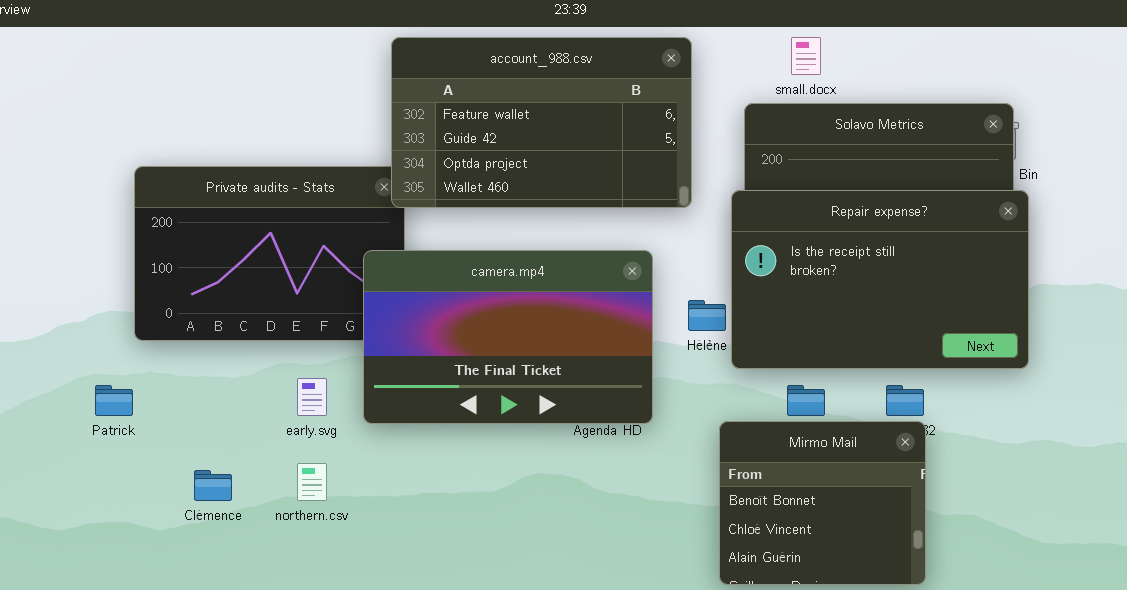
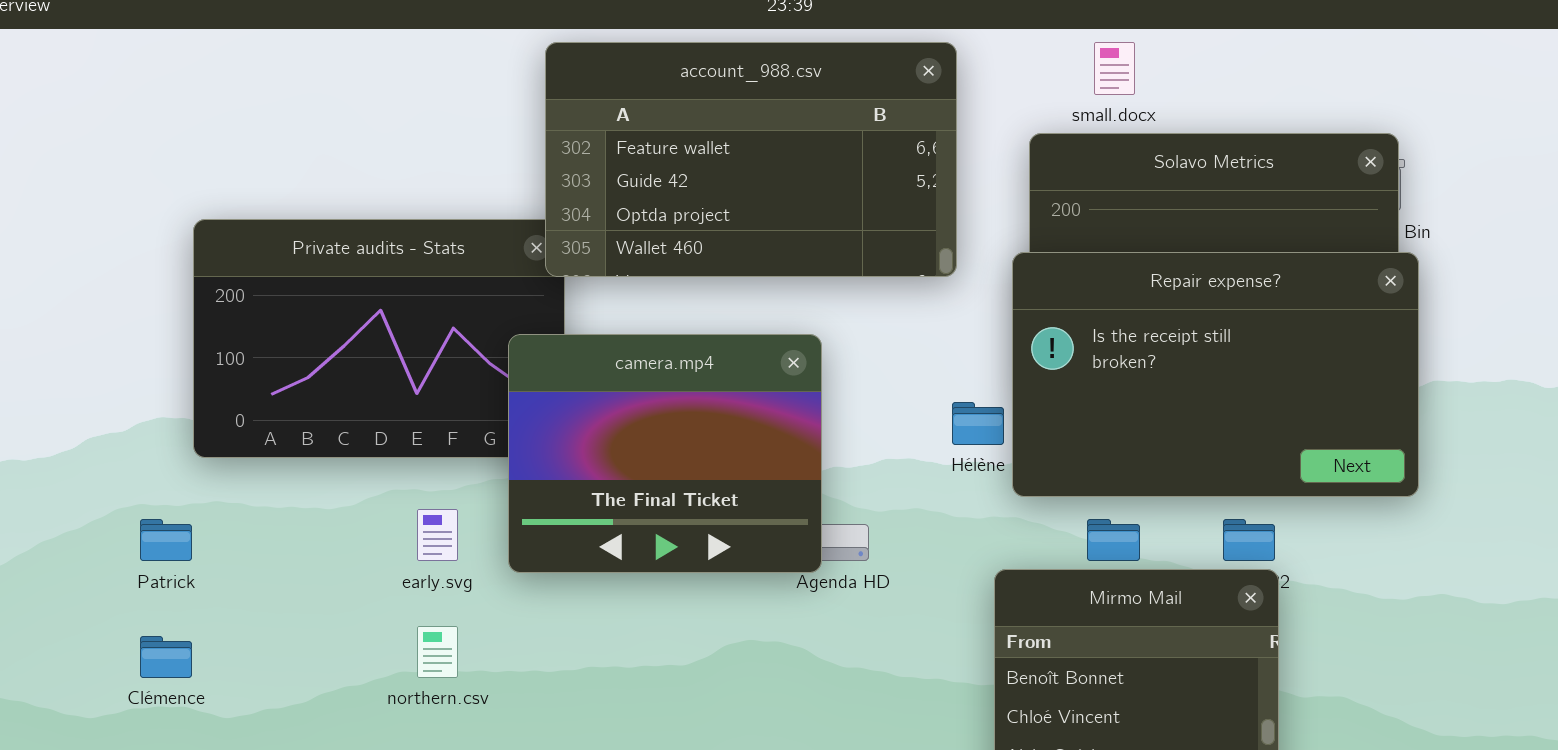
camera.mp4: [363,250,653,424] -> [508,334,822,573], resized
Clémence: [194,470,232,501] -> [140,636,192,678], moved

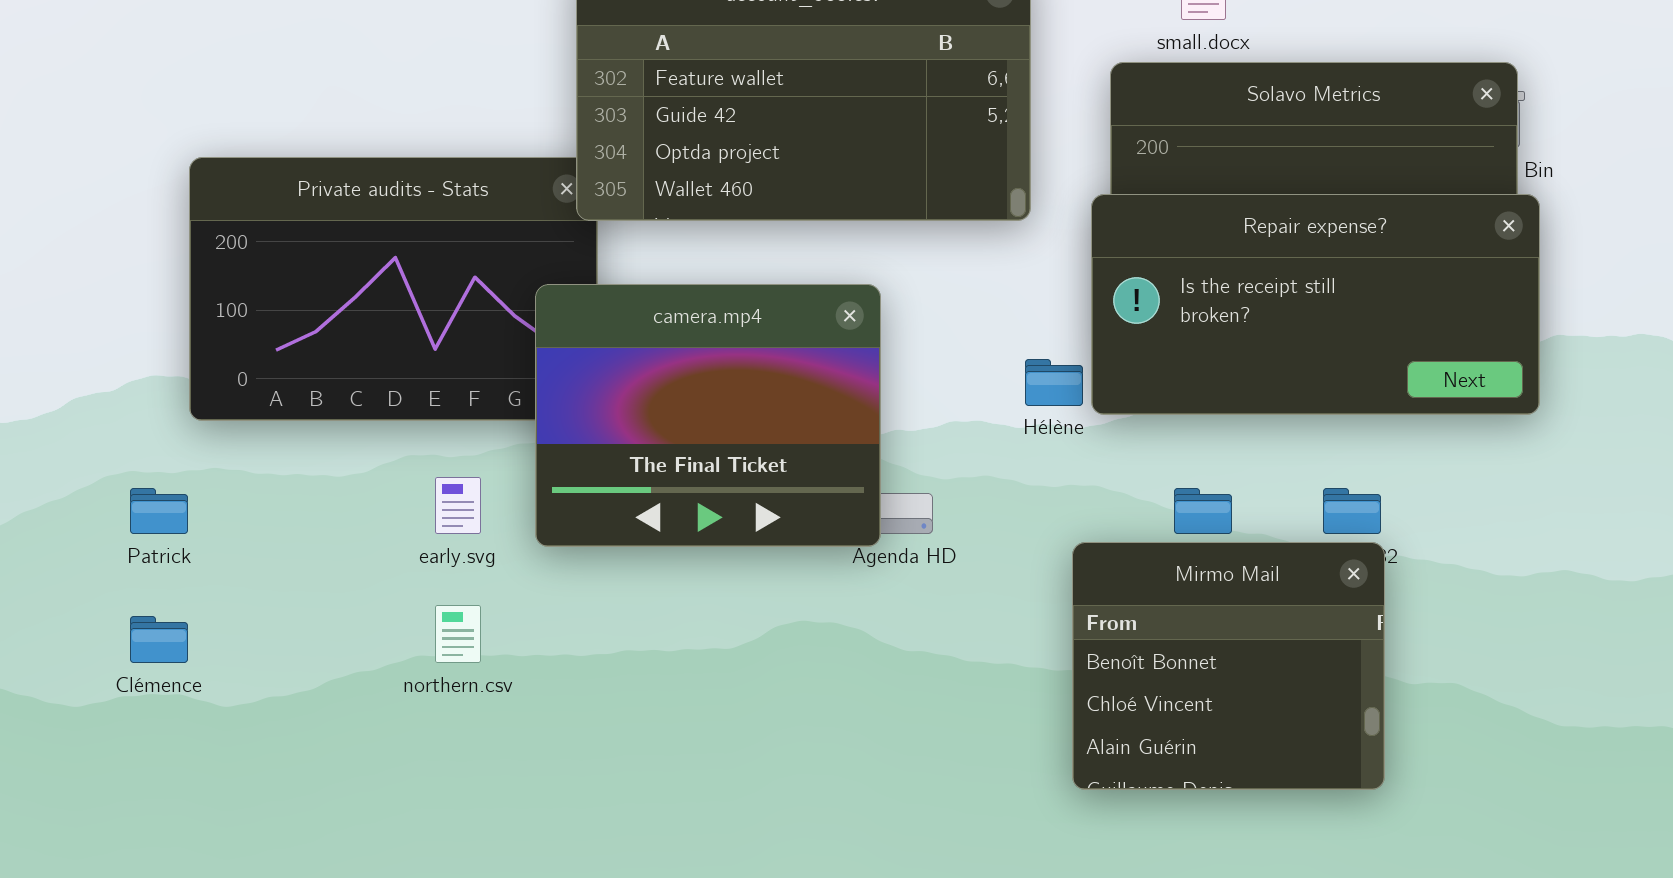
Repair expense?: [1012,252,1419,497] -> [1091,194,1540,415], resized

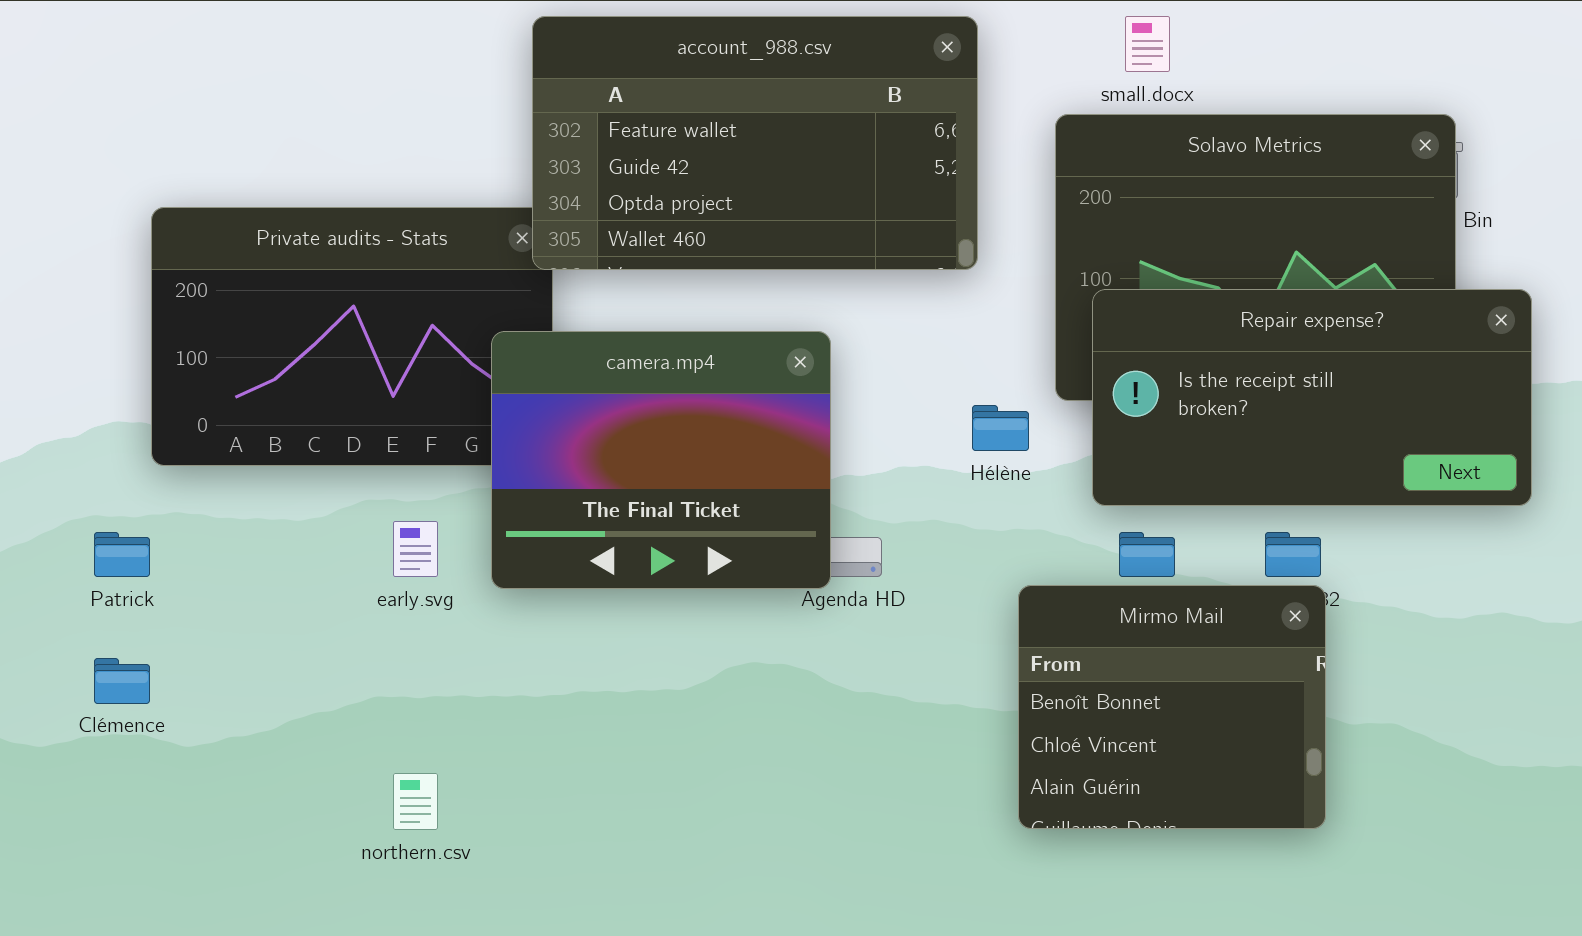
Repair expense?: [1091,194,1540,415] -> [1092,289,1532,506], moved
northern.csv: [435,605,481,663] -> [393,773,438,830], moved

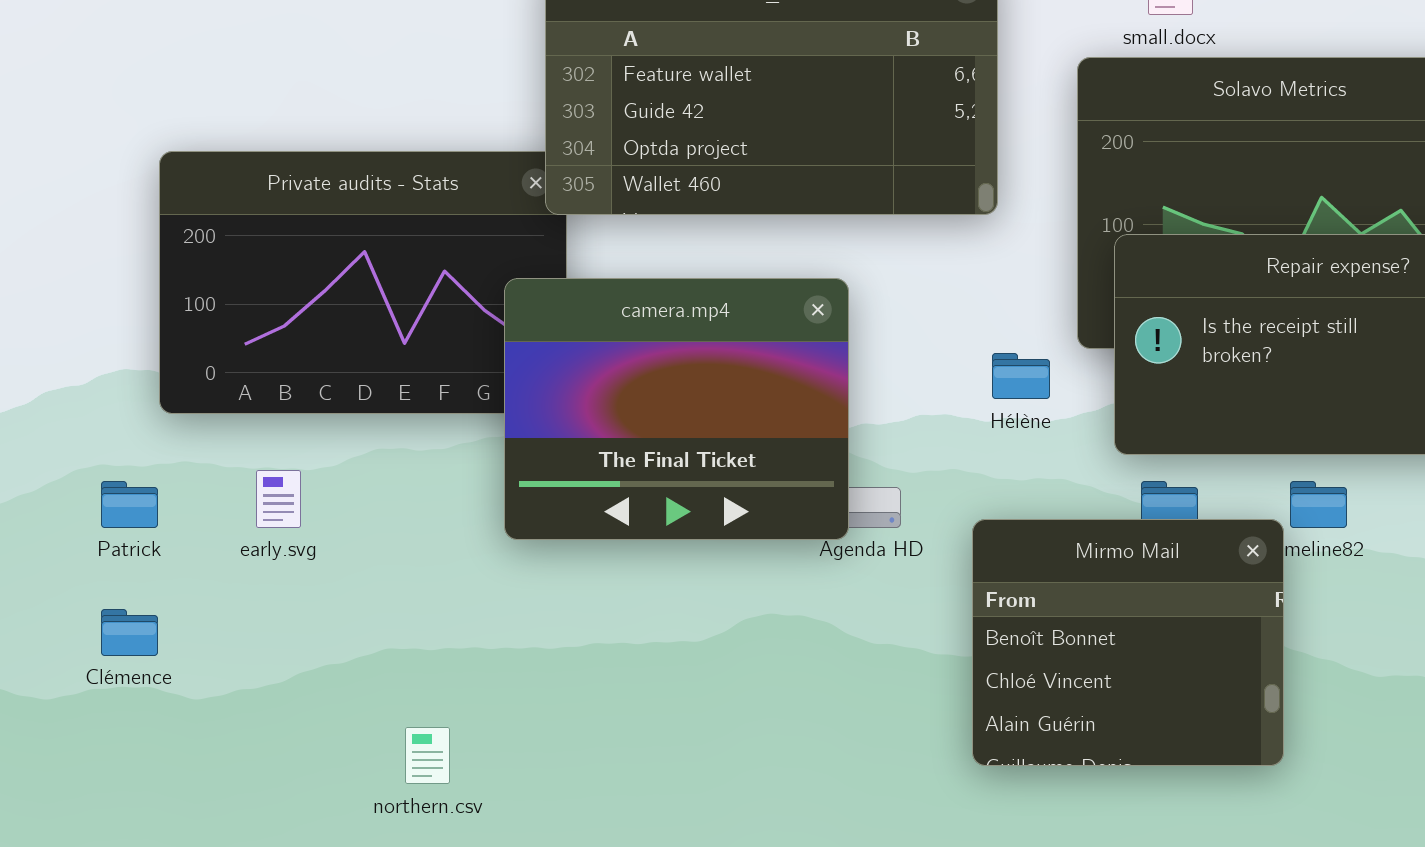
early.svg: [393,521,438,577] -> [256,470,301,528], moved
Mirmo Mail: [1018,585,1326,829] -> [972,519,1284,766], moved

